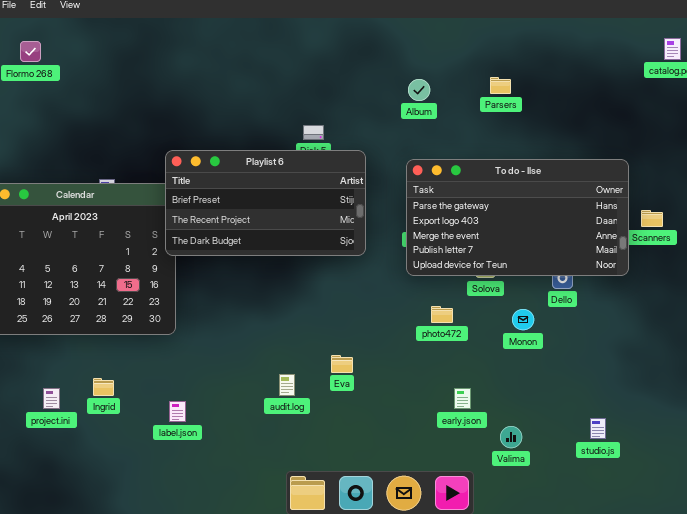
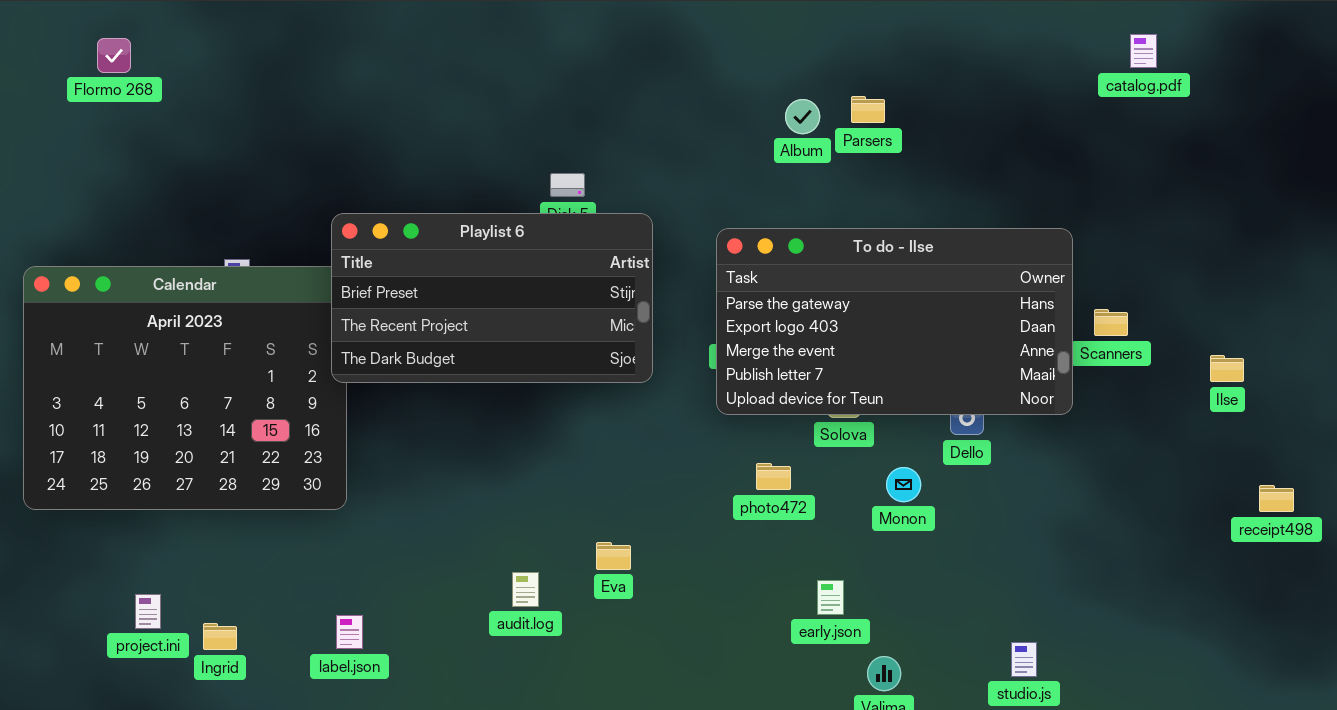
Album: [408,79,430,101] -> [785,99,820,134], moved
Ingrid: [93,378,114,396] -> [203,623,237,650], moved
early.json: [454,388,471,409] -> [817,580,844,615], moved

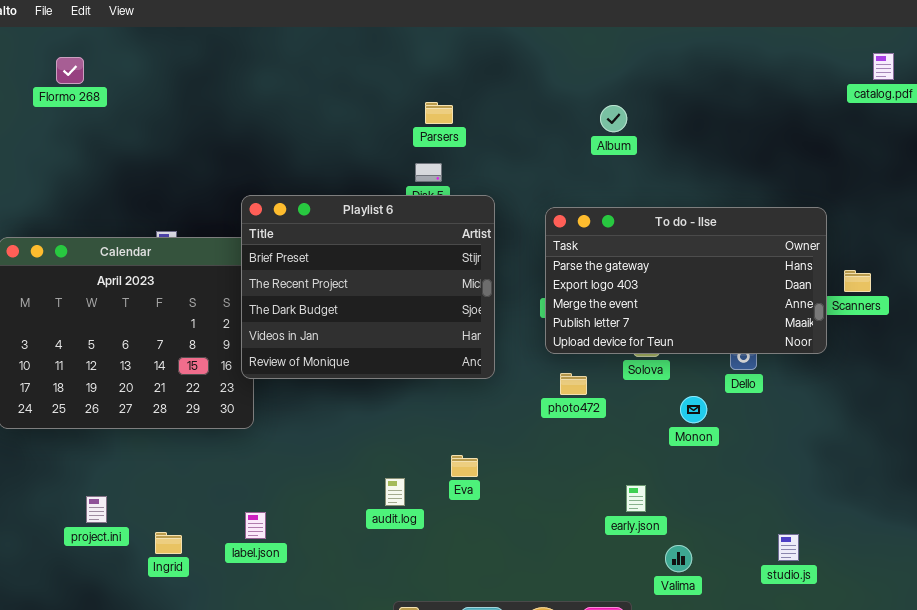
Parsers: [851,96,885,123] -> [425,102,453,124], moved
Playlist 6: [331,213,653,383] -> [241,195,495,379], resized
photo472: [756,463,791,490] -> [560,373,587,395], moved
Ingrid: [203,623,237,650] -> [155,532,182,554], moved

